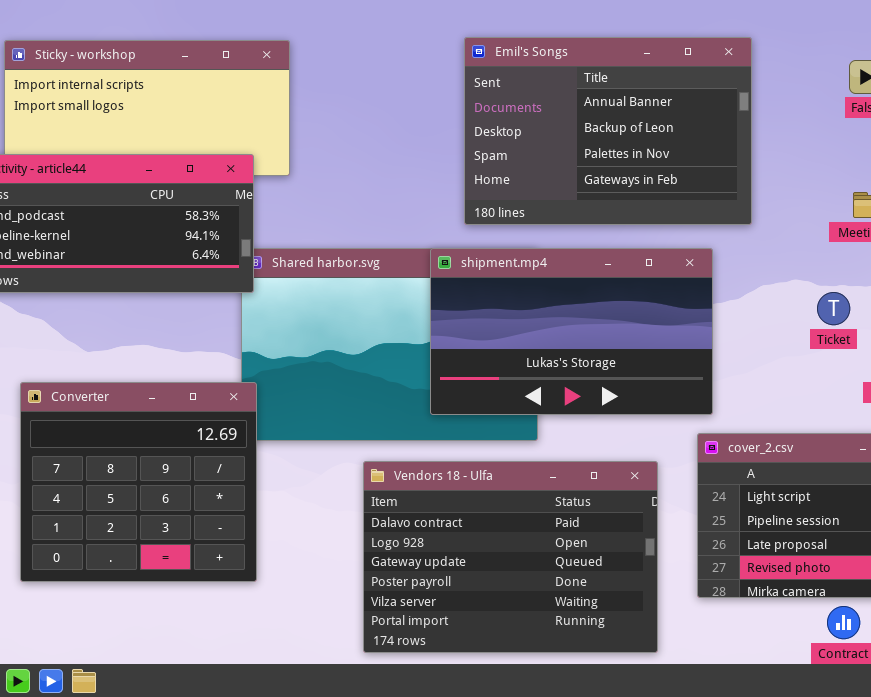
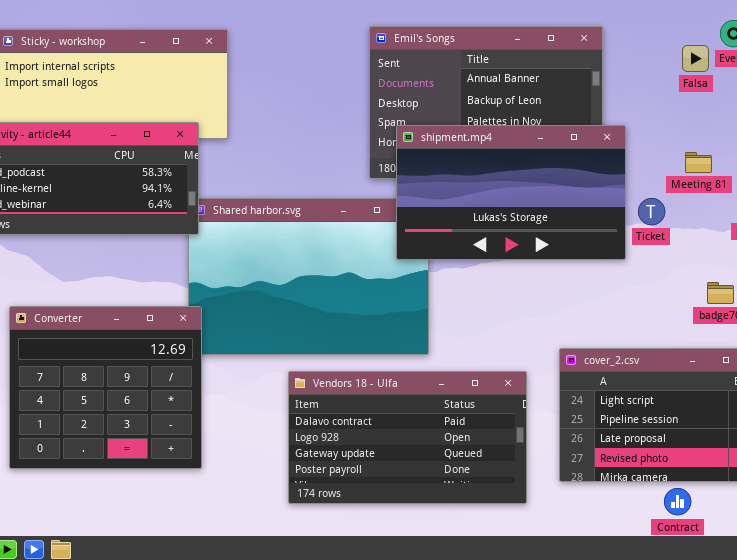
shipment.mp4: [430,248,713,415] -> [396,125,626,260], moved
Ticket: [817,292,850,325] -> [638,198,665,225], moved
Vendors 18 - Ulfa: [363,461,658,653] -> [288,371,527,504], resized

